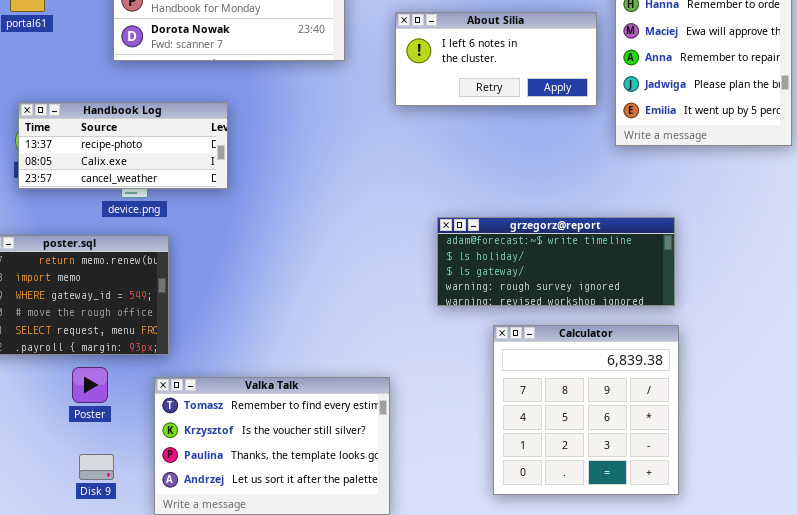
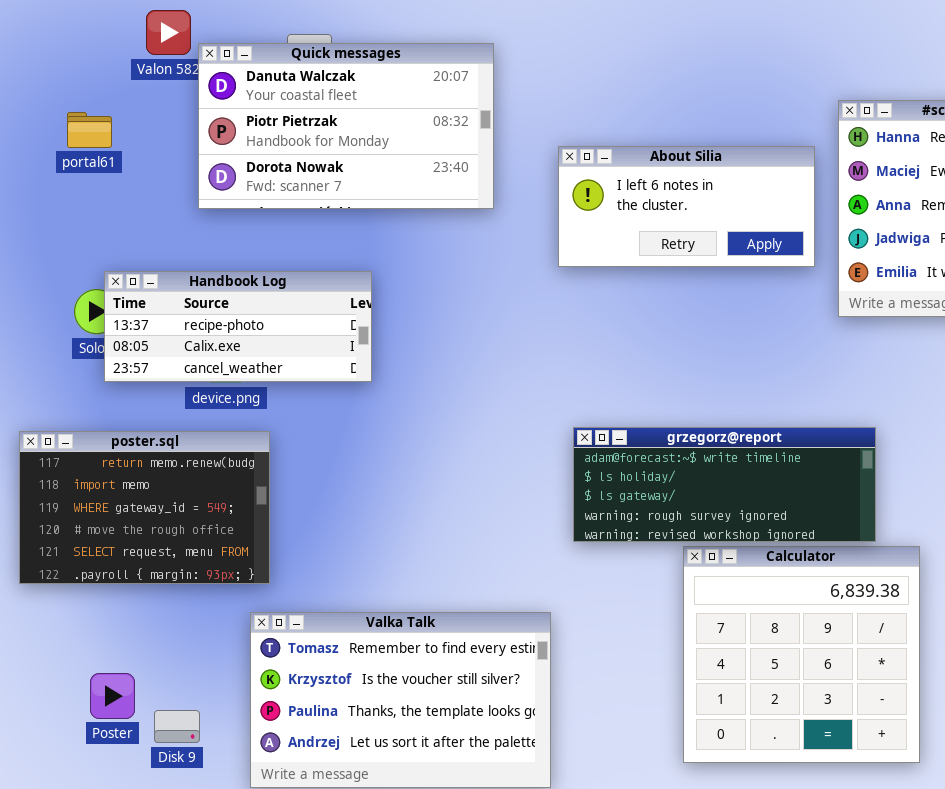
Handbook Log: [18,102,228,189] -> [104,271,372,382], moved
grzegorz@report: [437,217,675,306] -> [573,427,876,542], moved
Poster: [72,367,108,403] -> [90,673,135,719], moved

